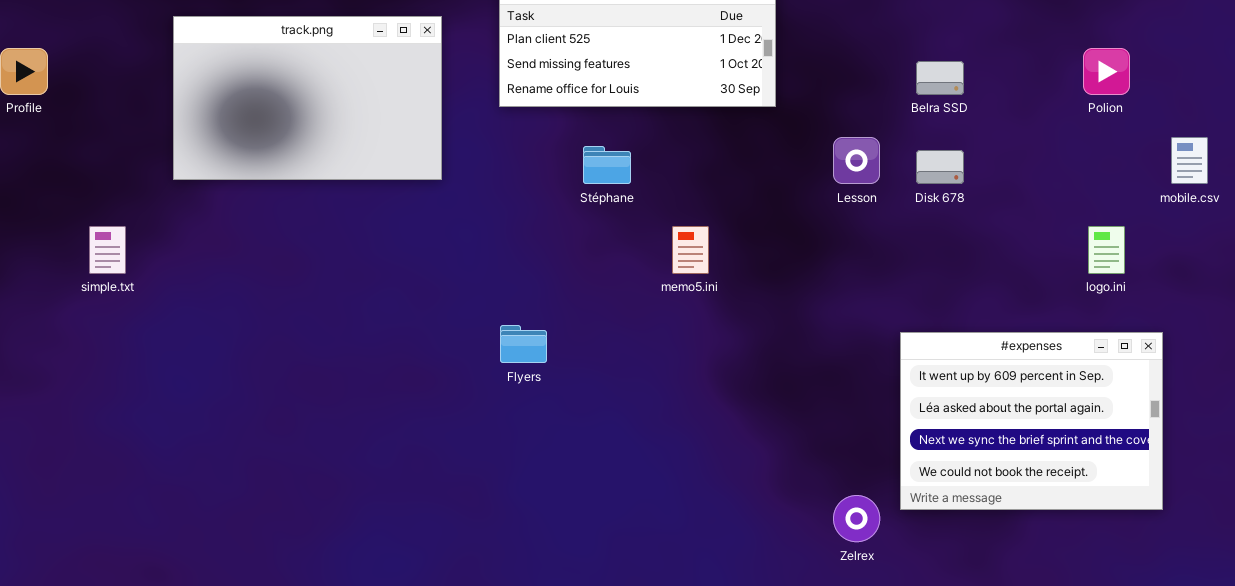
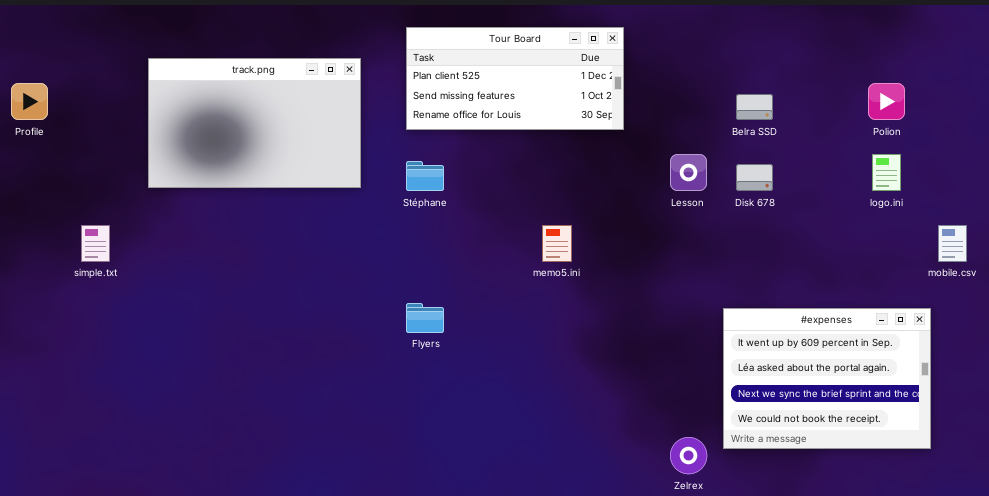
mobile.csv: [1171,137,1208,184] -> [938,225,967,262], moved
Stéphane: [583,146,631,184] -> [406,161,444,191], moved
logo.ini: [1088,226,1125,274] -> [872,154,901,191], moved

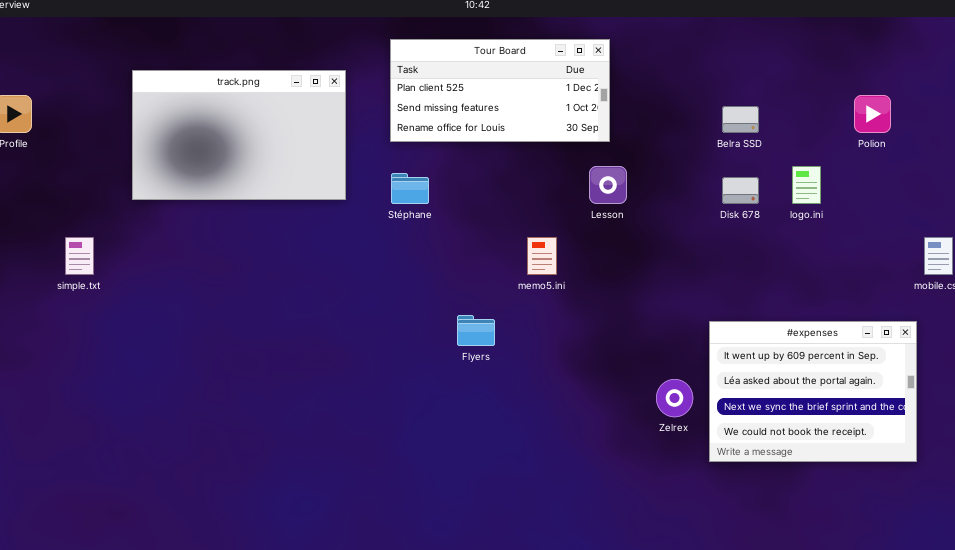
Lesson: [670,154,707,191] -> [589,166,627,204], moved
logo.ini: [872,154,901,191] -> [792,166,821,204], moved
Flyers: [406,303,444,333] -> [457,315,495,346], moved
Zelrex: [670,437,707,474] -> [656,379,693,417], moved

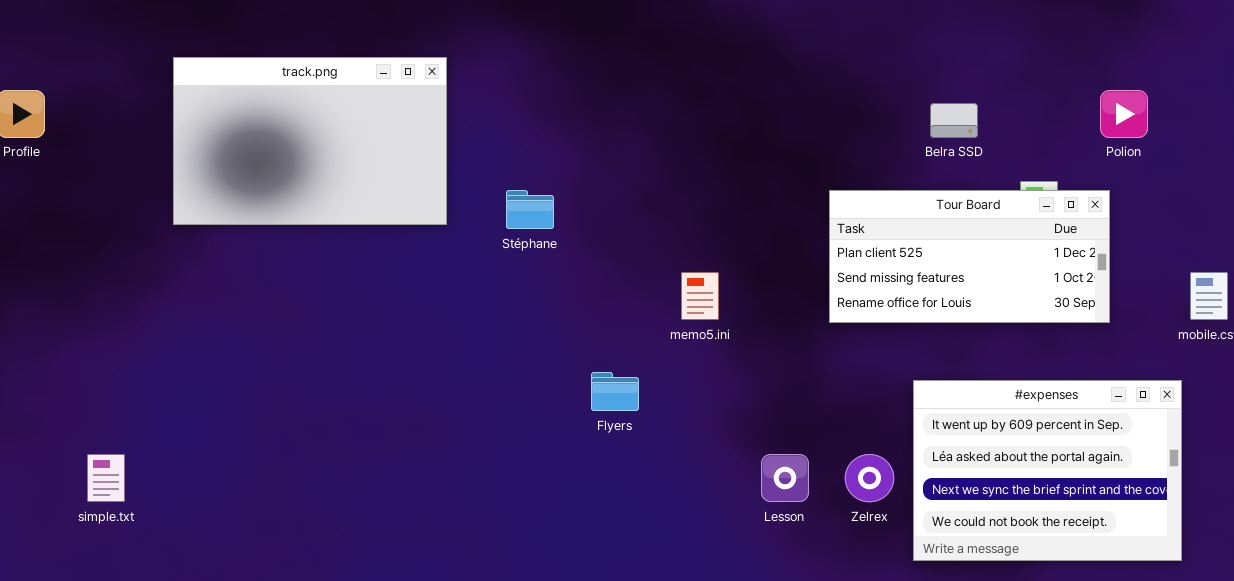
Tour Board: [390,39,610,142] -> [829,190,1110,323], moved
Lesson: [589,166,627,204] -> [761,454,809,502], moved
simple.txt: [65,237,94,275] -> [87,454,125,502], moved

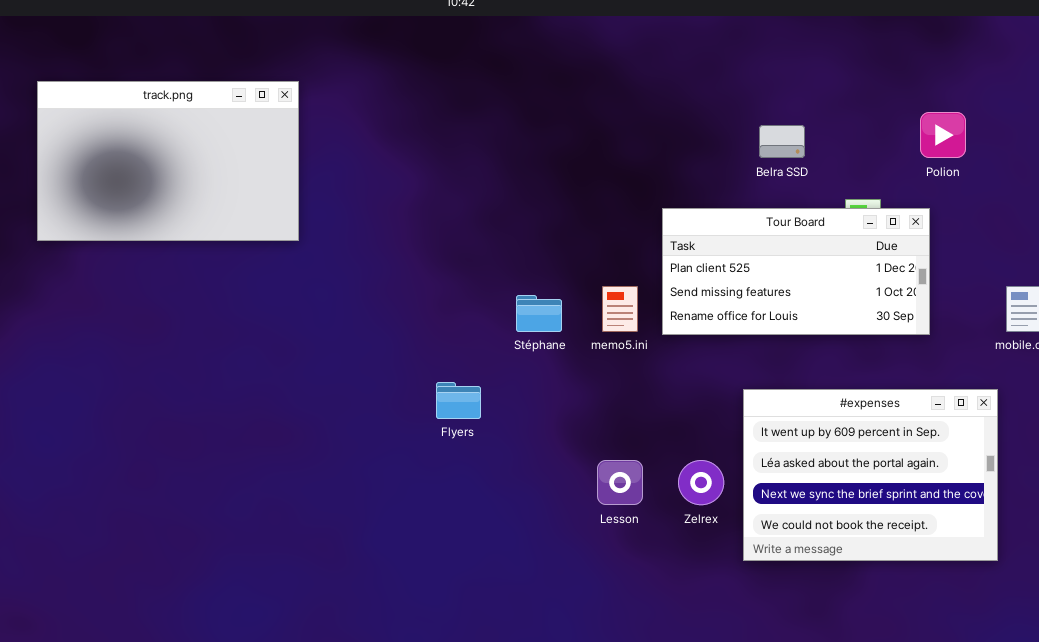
Stéphane: [506,190,554,229] -> [516,295,562,332], moved
memo5.ini: [681,272,719,320] -> [602,286,638,332], moved

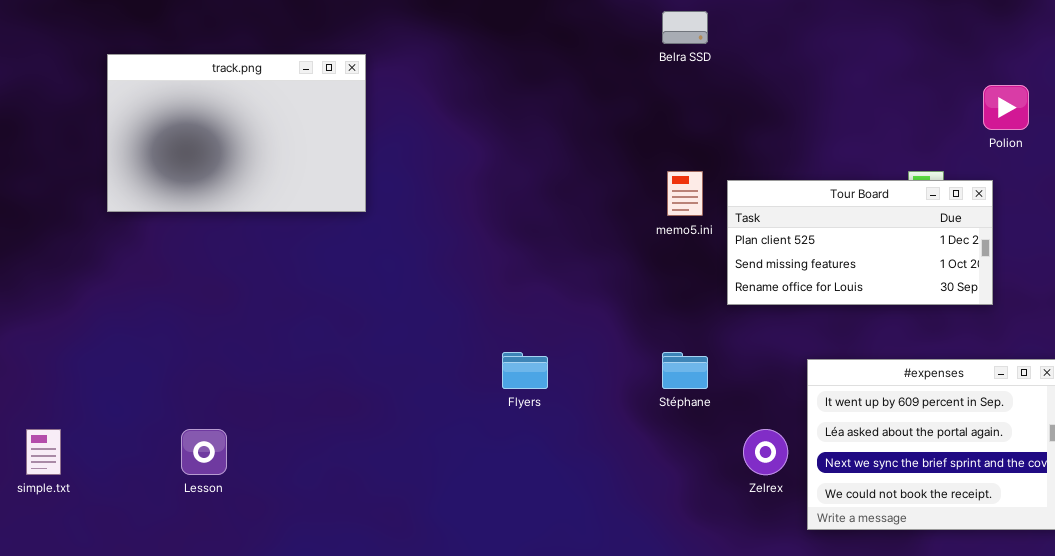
Belra SSD: [759,125,805,158] -> [662,11,708,44], moved
memo5.ini: [602,286,638,332] -> [667,171,703,216], moved
Stéphane: [516,295,562,332] -> [662,352,708,389], moved
Lesson: [597,460,643,505] -> [181,429,227,475], moved

